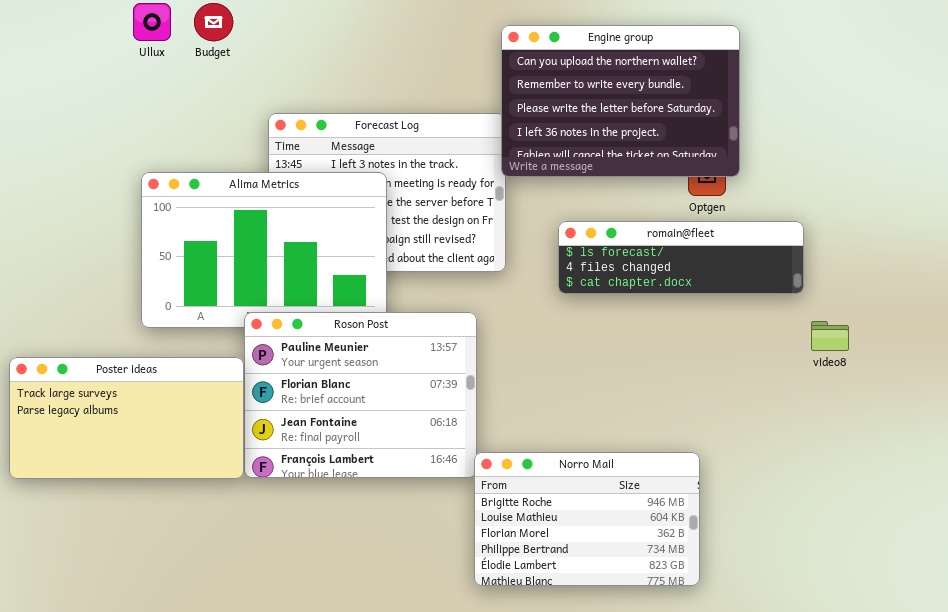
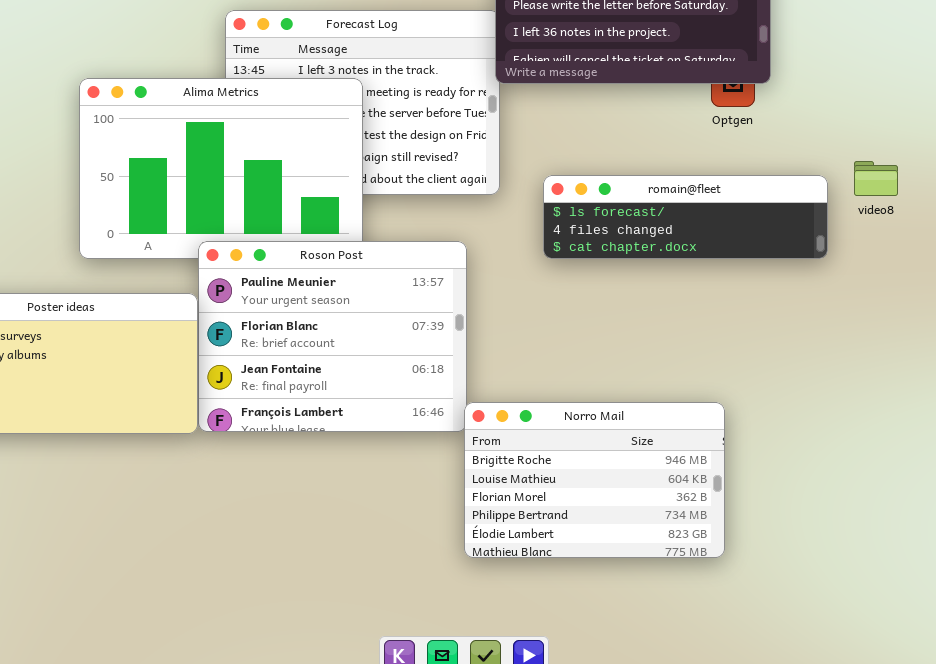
romain@fleet: [558,221,804,294] -> [543,175,828,259], moved
video8: [811,321,849,351] -> [854,161,898,196], moved

